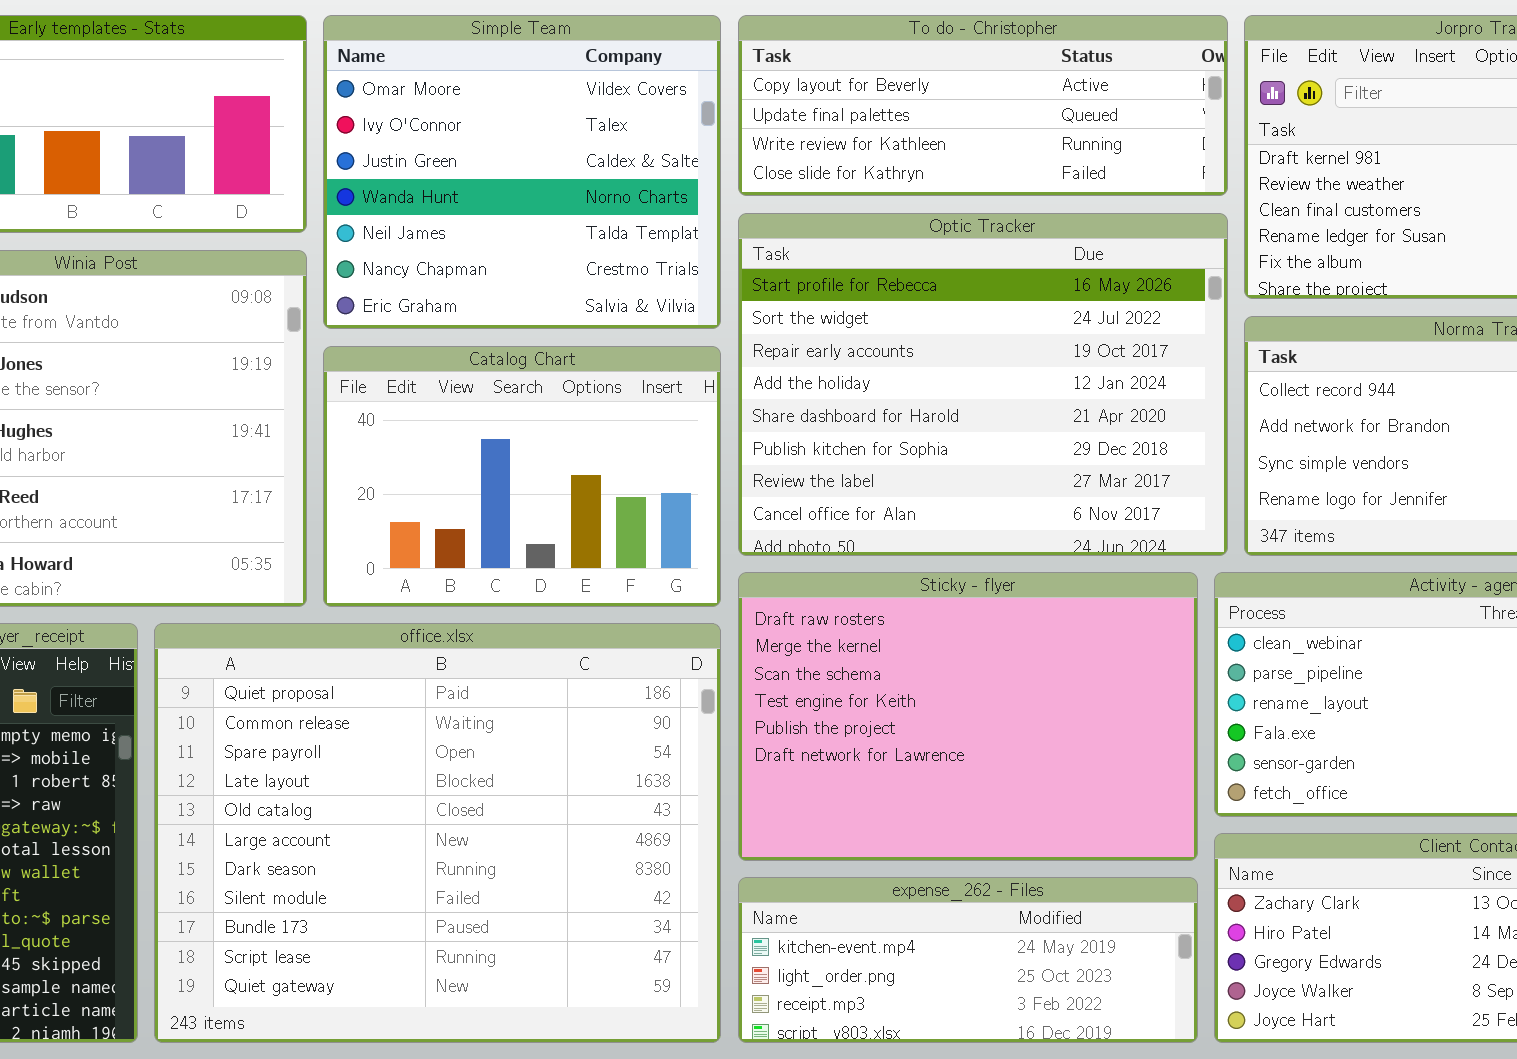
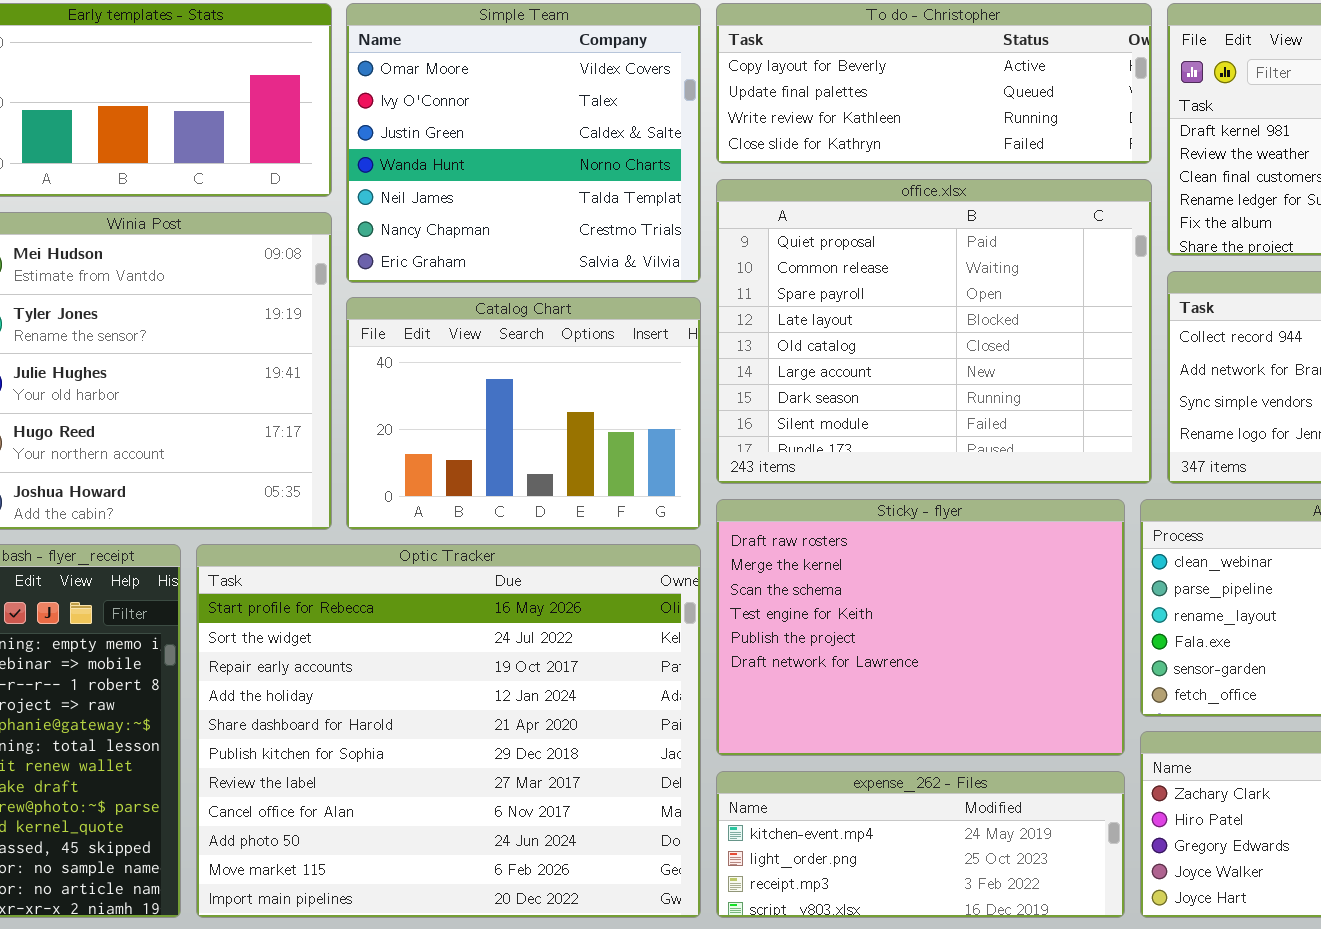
Optic Tracker: [738,213,1228,556] -> [196,544,701,918], moved, resized
office.xlsx: [154,623,721,1043] -> [716,179,1152,484], moved, resized

